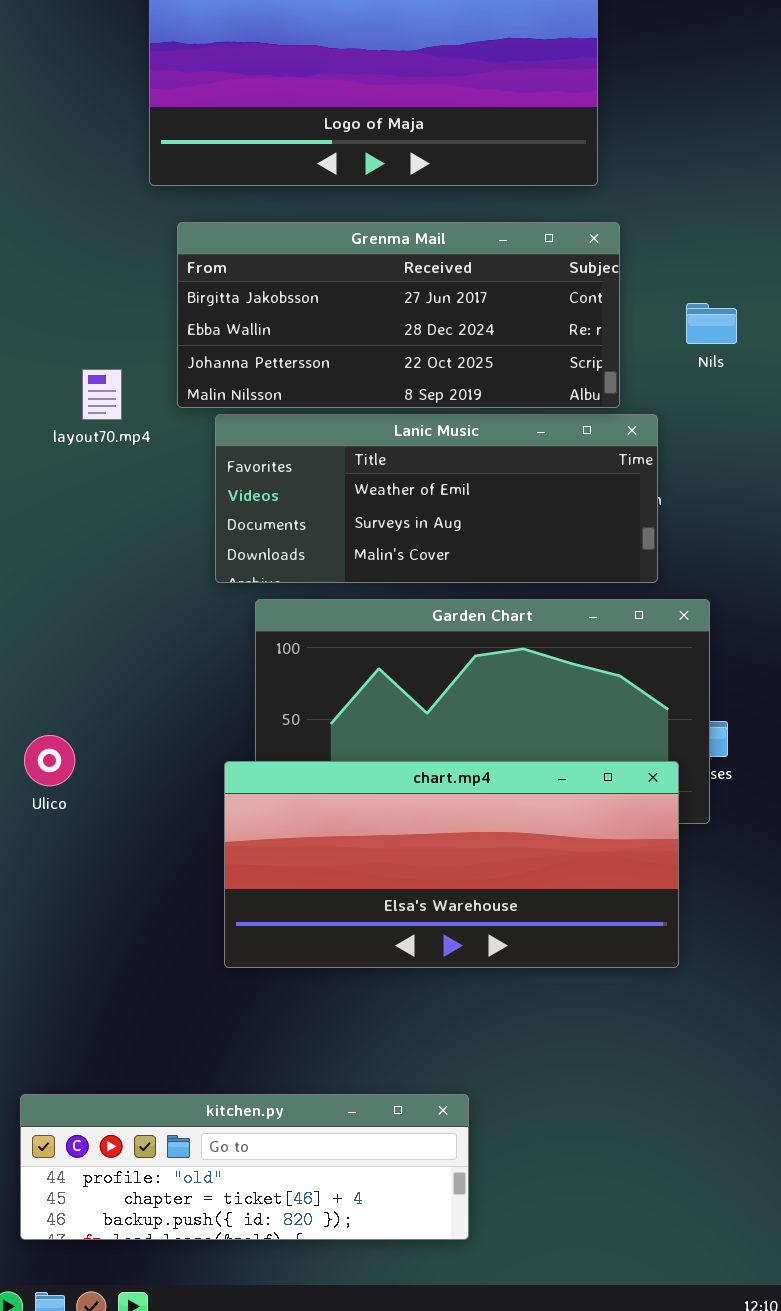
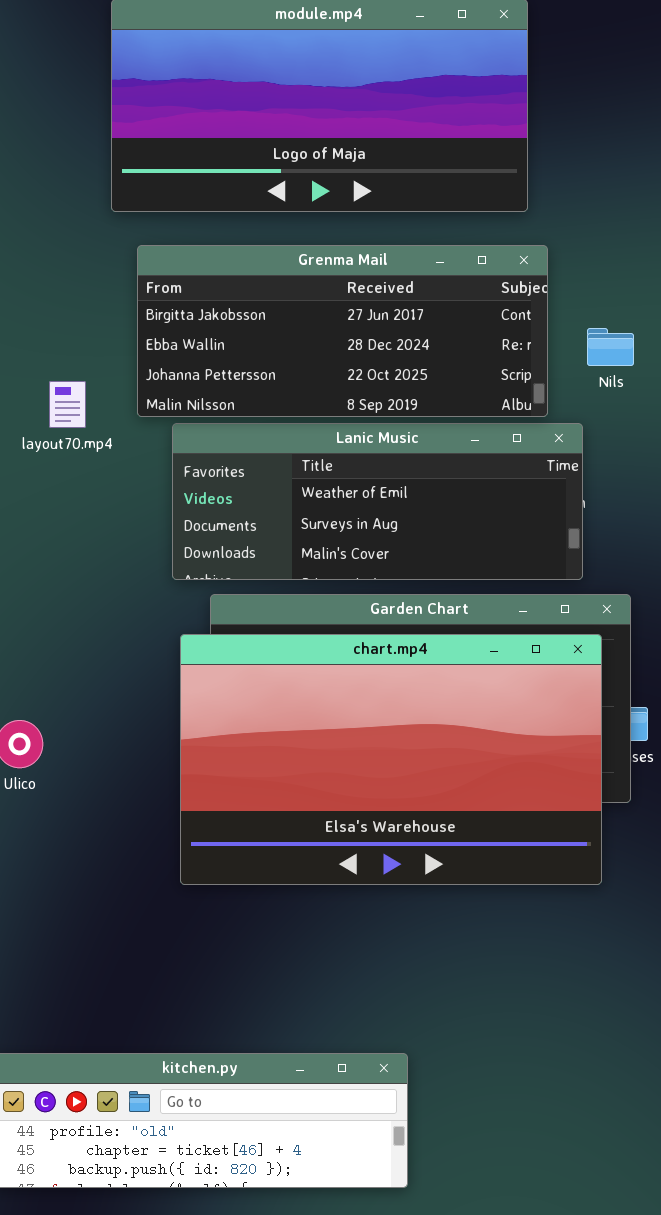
Nils: [686,303,737,344] -> [587,328,634,366], moved
chart.mp4: [224,761,679,968] -> [180,634,602,885], moved, resized

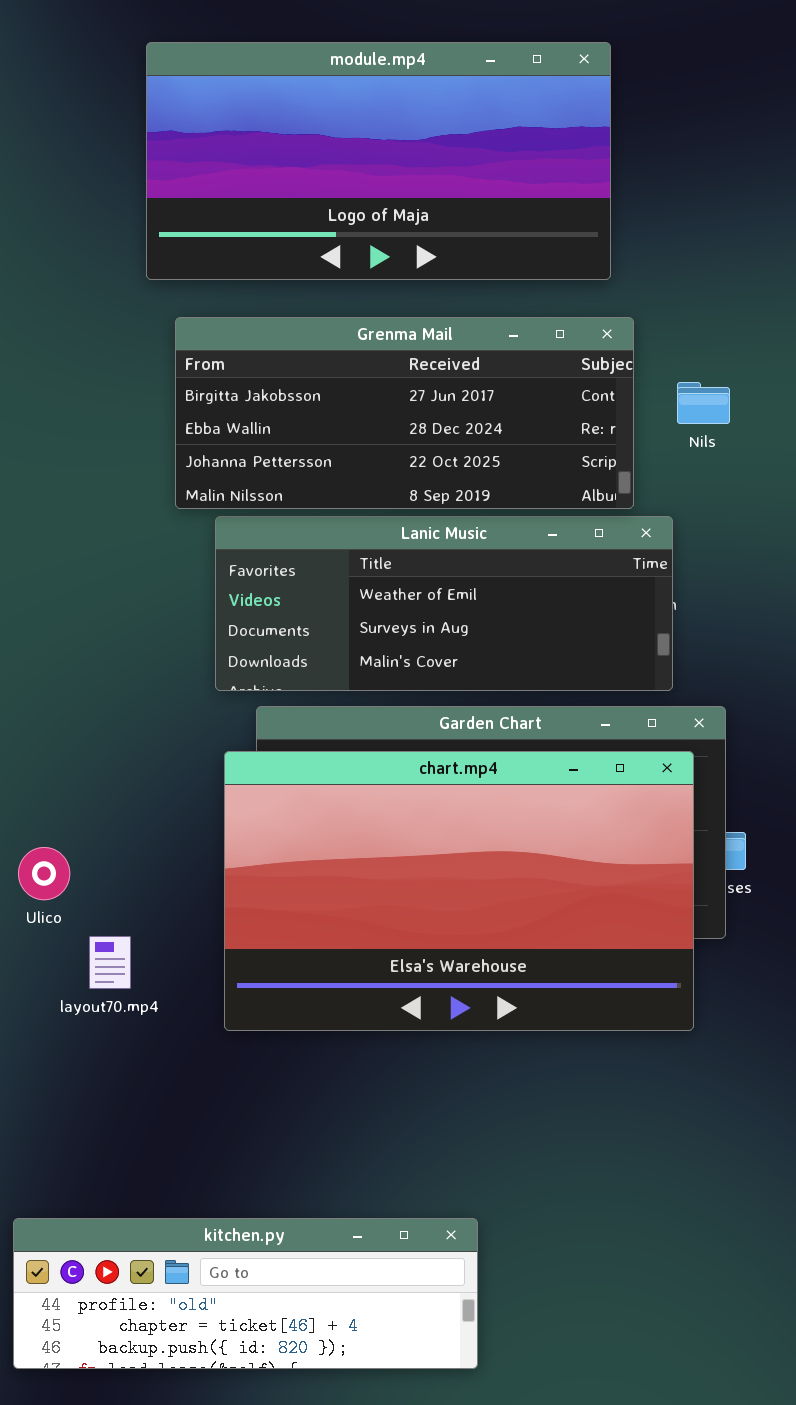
Nils: [587,328,634,366] -> [677,382,730,424], moved
layout70.mp4: [49,381,86,428] -> [89,936,131,989], moved

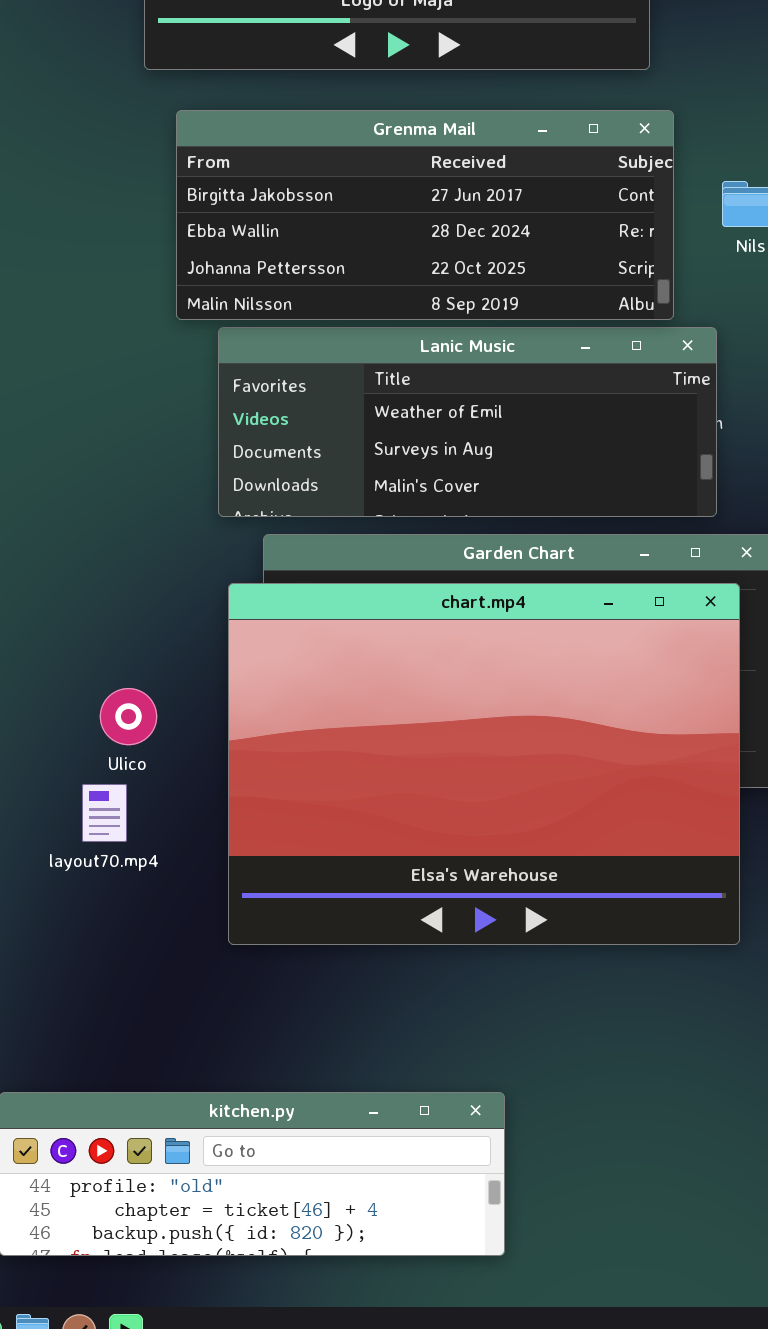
chart.mp4: [224,751,694,1031] -> [228,583,740,945], resized
Ulico: [18,847,70,900] -> [100,688,157,745], moved

